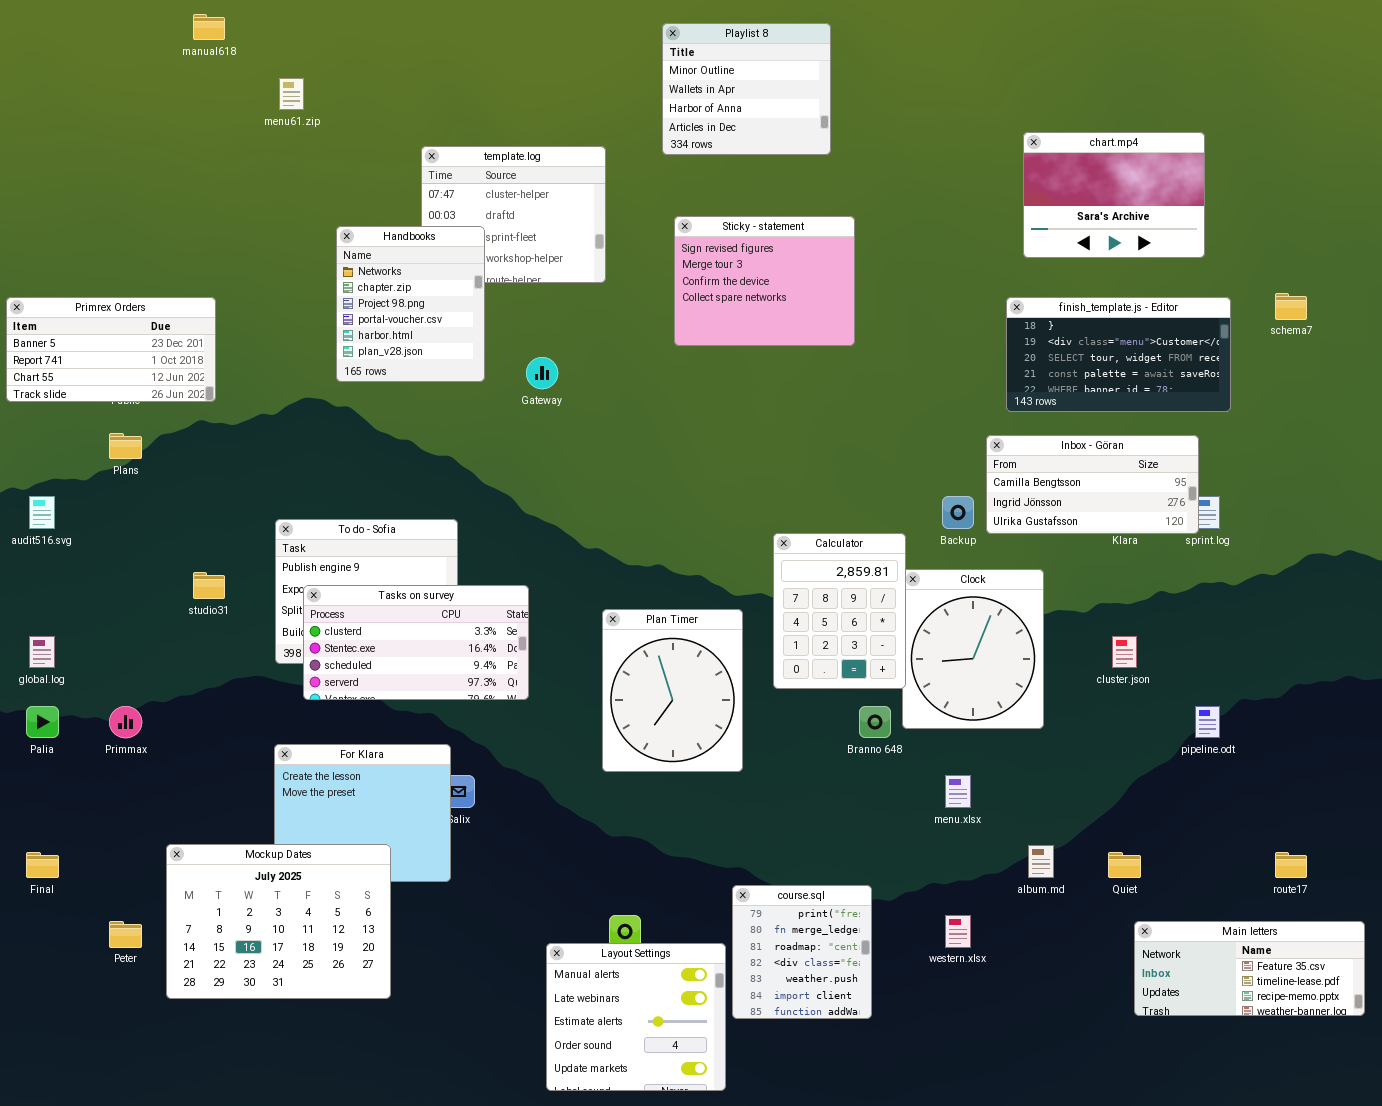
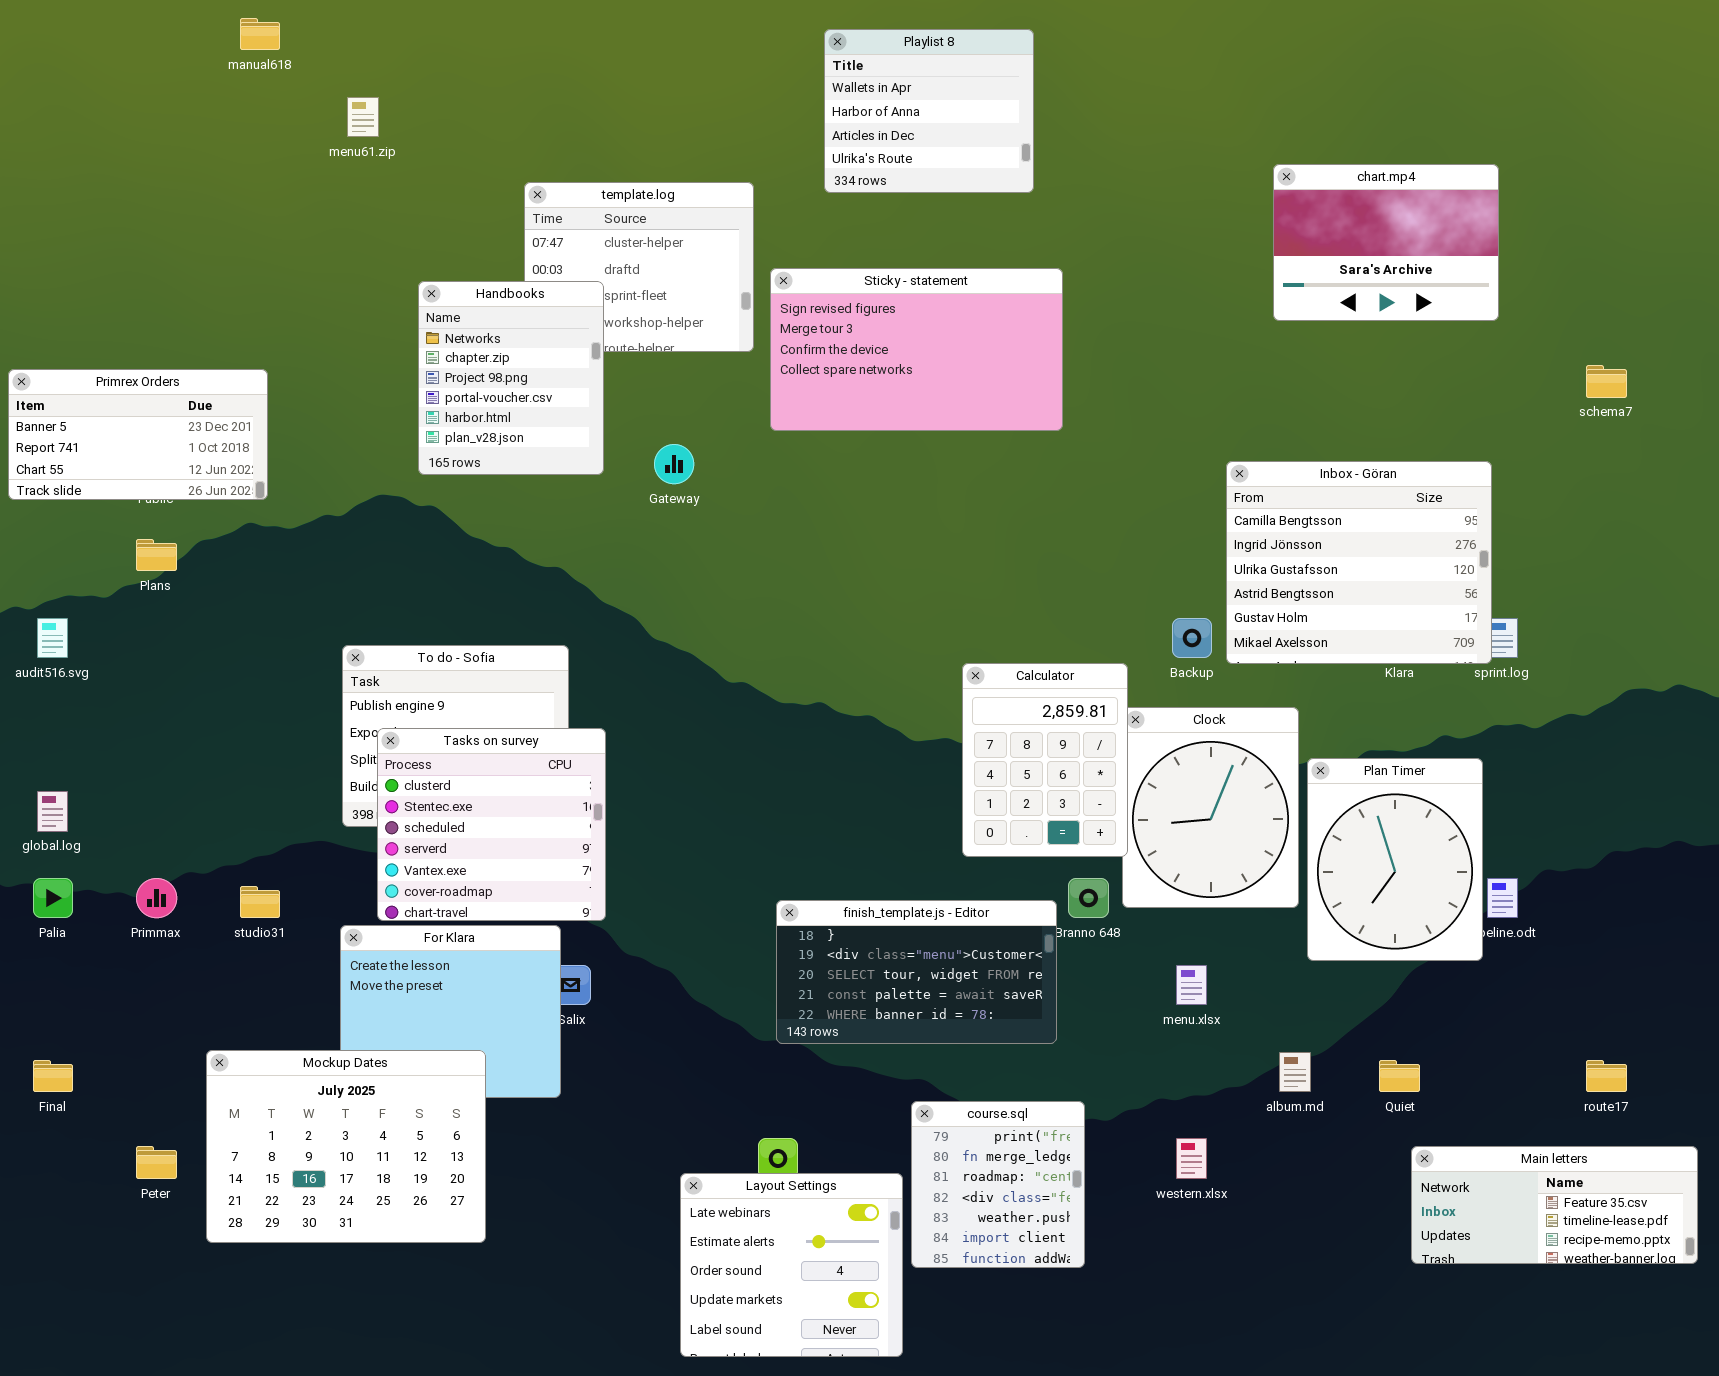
Playlist 8: [662,23,831,155] -> [824,29,1034,193], scrolled down 1 row
Sticky - statement: [674,216,855,346] -> [770,268,1063,431], resized
finish_template.js - Editor: [1006,297,1231,412] -> [776,900,1057,1044], moved
Inbox - Göran: [986,435,1199,534] -> [1226,461,1492,664], resized
studio31: [193,572,225,599] -> [240,886,280,918], moved
Tasks on survey: [303,585,529,700] -> [377,728,606,921], resized
Plan Timer: [602,609,743,772] -> [1307,758,1483,961], moved
Layout Settings: [546,943,726,1091] -> [680,1173,903,1357], scrolled down 1 row

